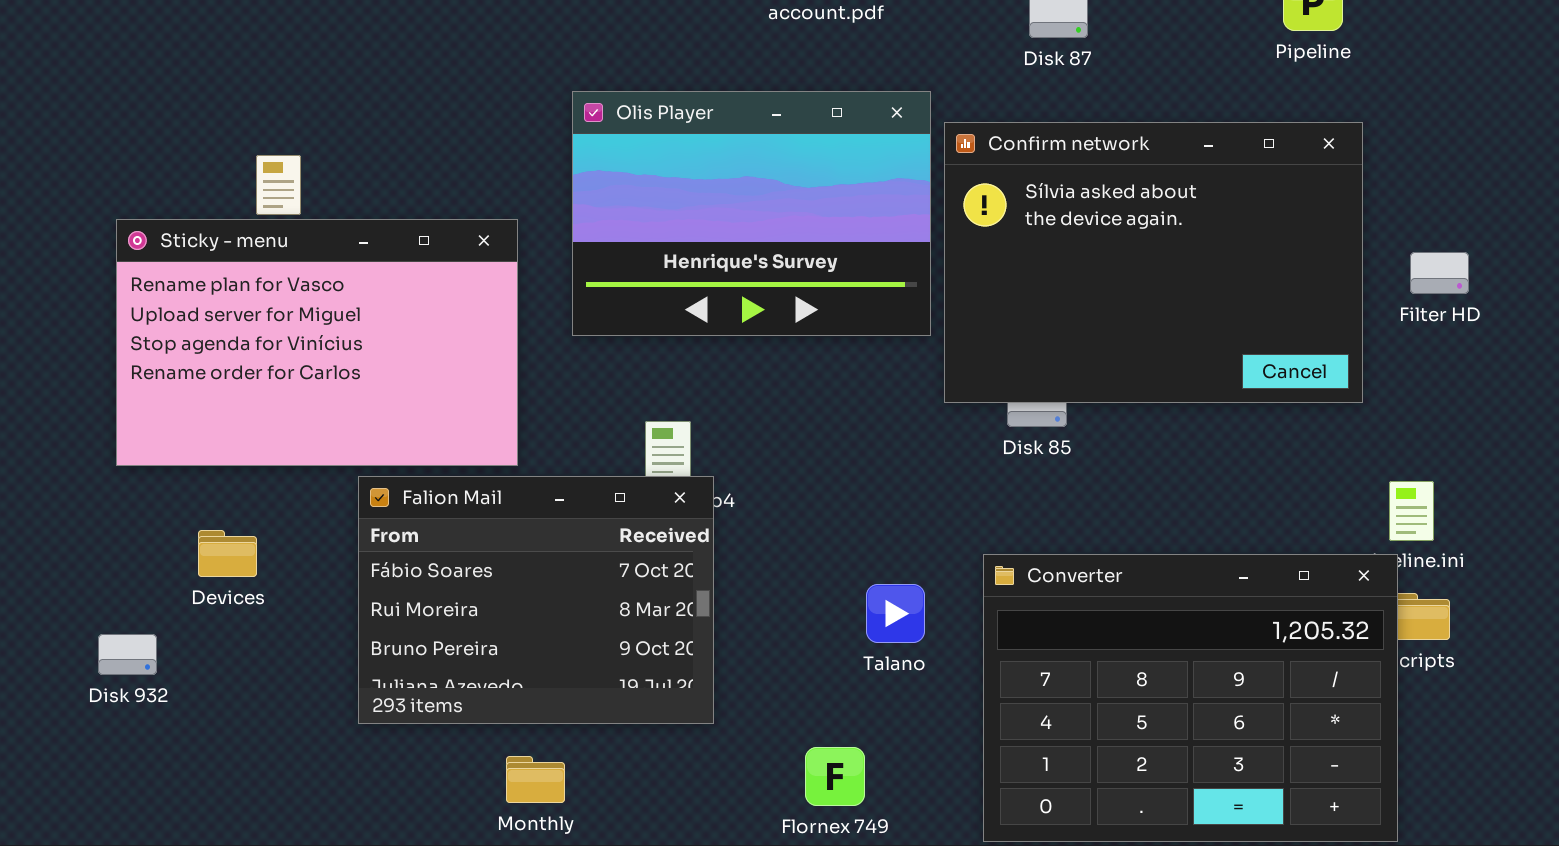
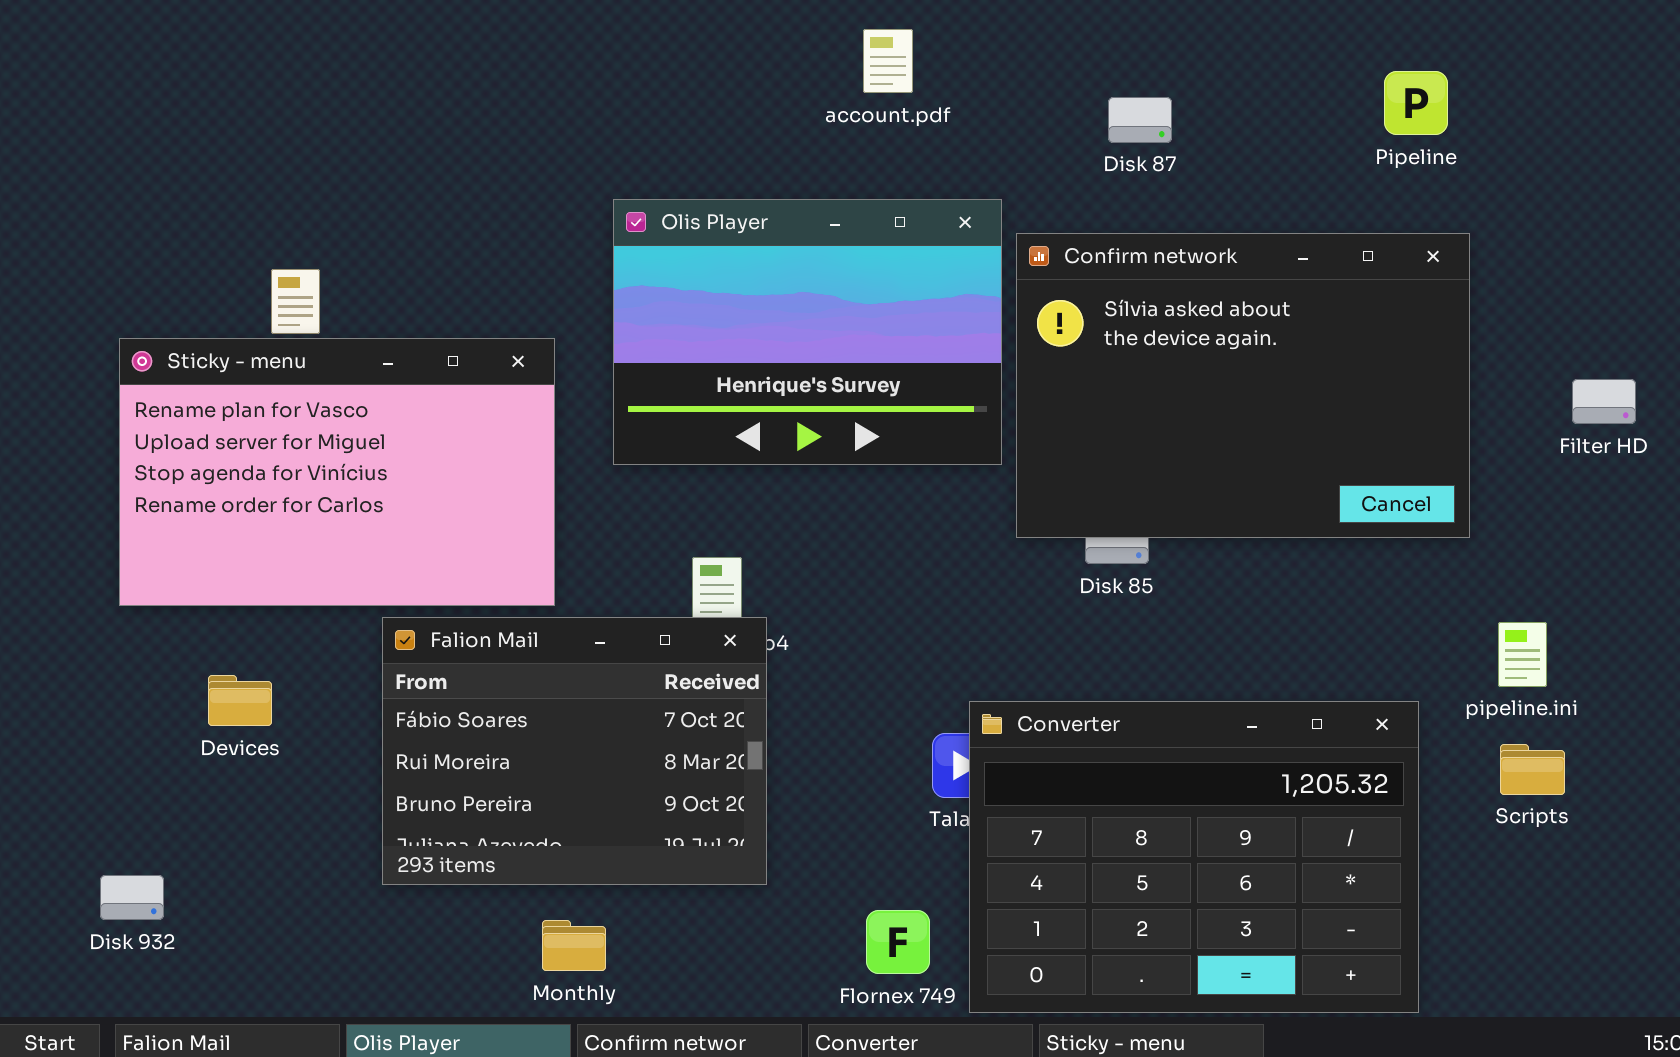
Filter HD: [1410,252,1469,294] -> [1572,379,1636,424], moved
Converter: [983,554,1398,842] -> [969,701,1419,1013], moved
Disk 932: [98,634,157,675] -> [100,875,164,920], moved

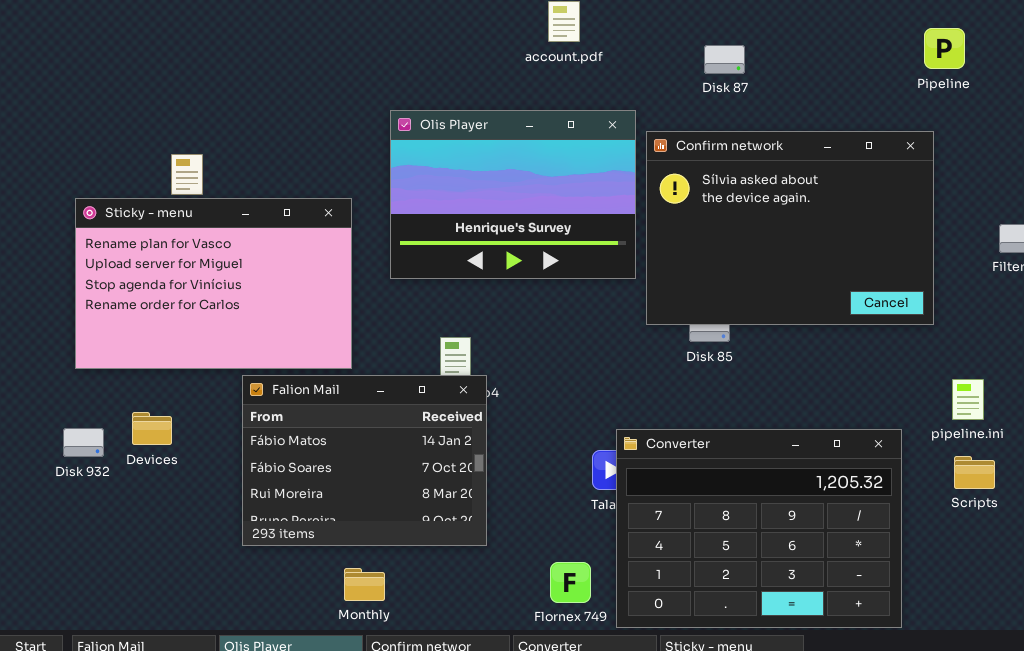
Pipeline: [1384,71,1448,135] -> [924,28,965,69], moved
Falion Mail: [382,617,767,885] -> [242,375,487,546], scrolled up 1 row
Disk 932: [100,875,164,920] -> [63,428,104,457], moved

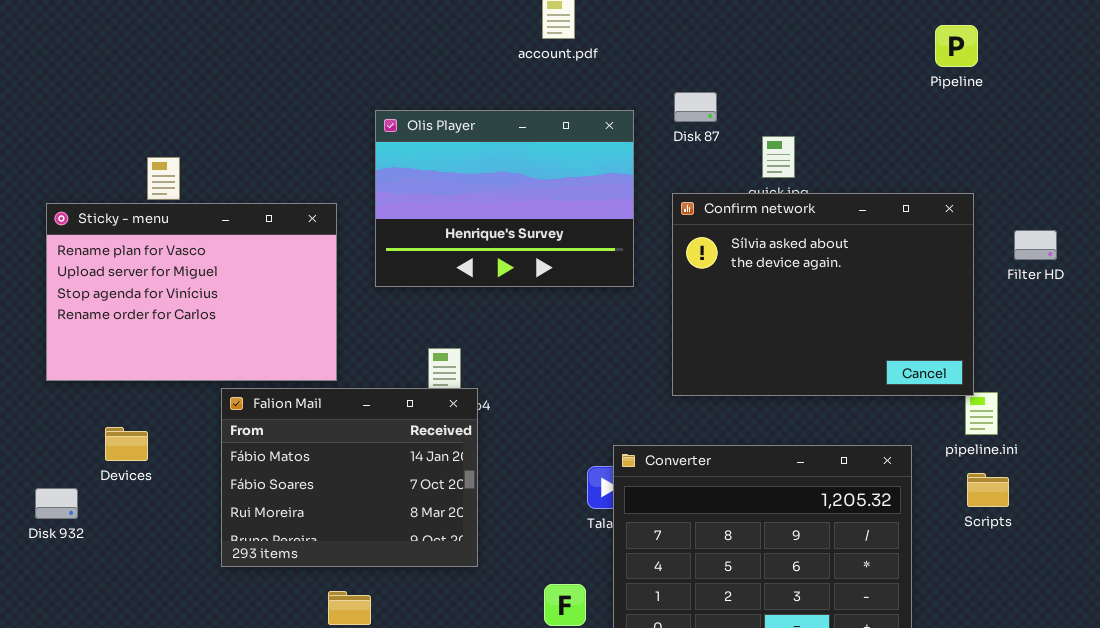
Disk 87: [704,45,745,74] -> [674,92,717,122], moved
Confirm network: [646,131,934,325] -> [672,193,974,396], moved
Disk 932: [63,428,104,457] -> [35,488,78,519], moved

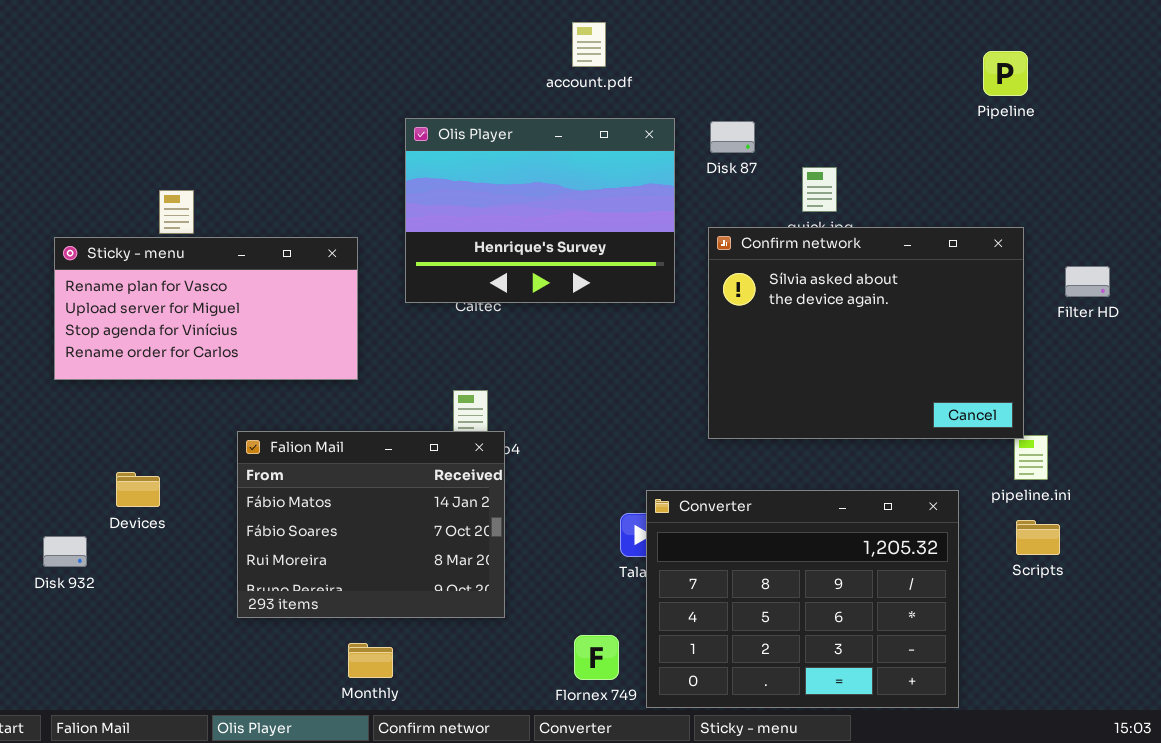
Olis Player: [375,110,634,287] -> [405,118,675,303], moved
Sticky - menu: [46,203,337,381] -> [54,237,358,380], resized

